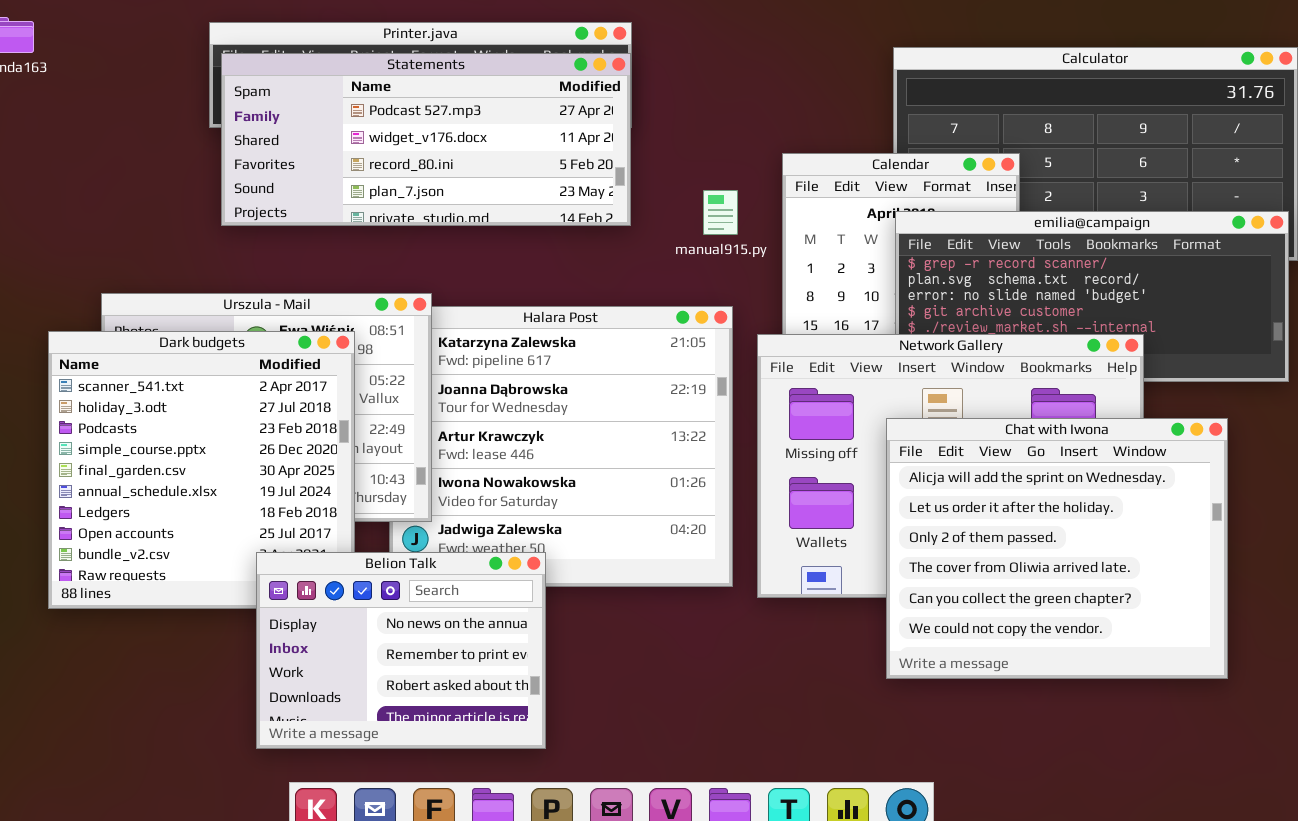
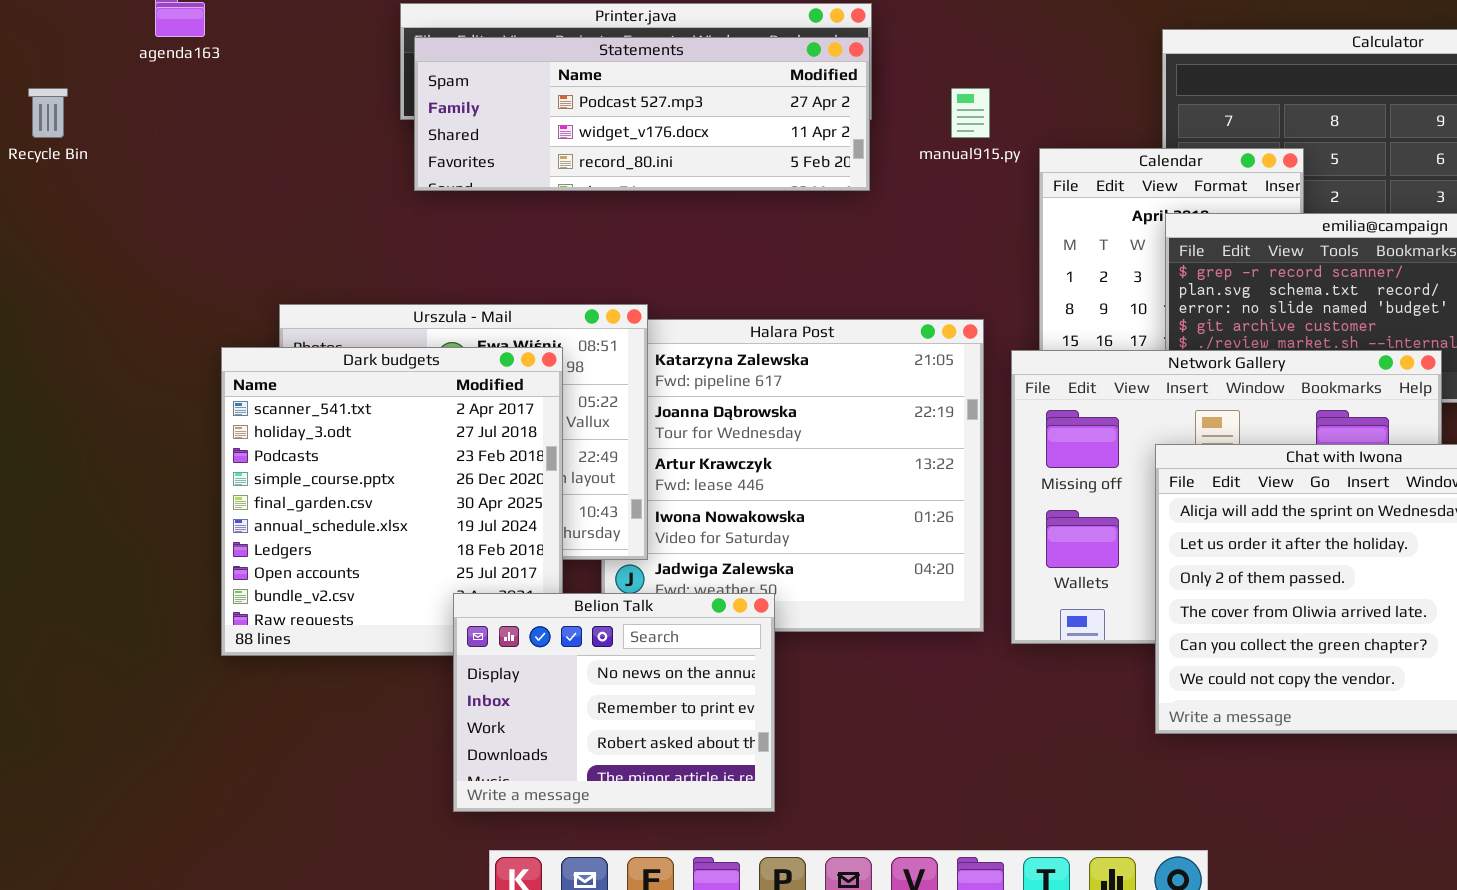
Statements: [221,53,631,226] -> [414,37,870,191], resized
manual915.py: [703,190,738,235] -> [951,88,990,138], moved

